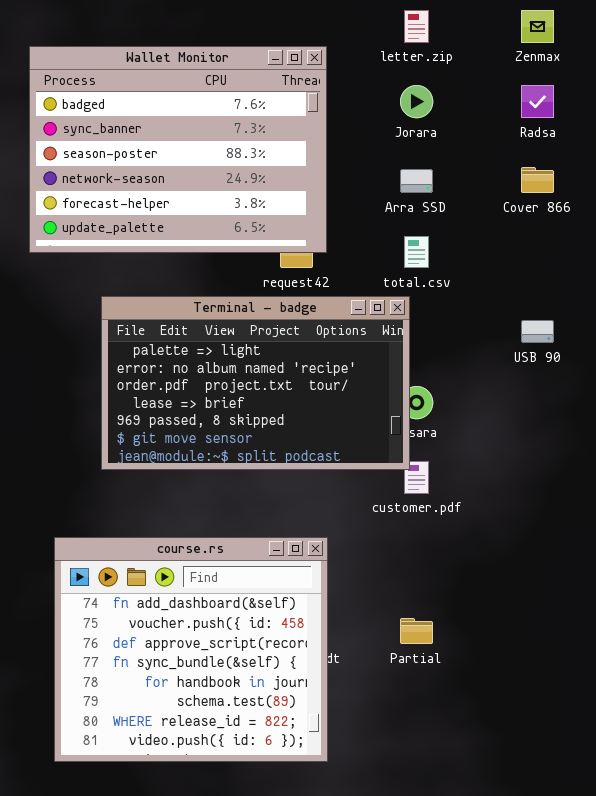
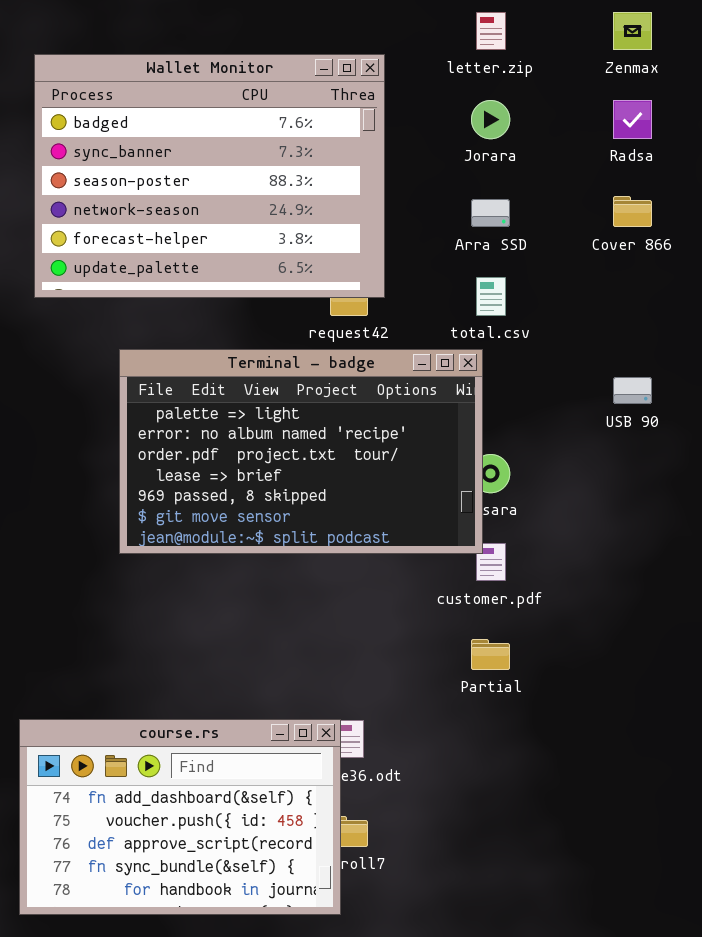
course.rs: [54,537,328,762] -> [19,719,341,915], moved, resized
Partial: [400,618,433,644] -> [471,639,510,670], moved

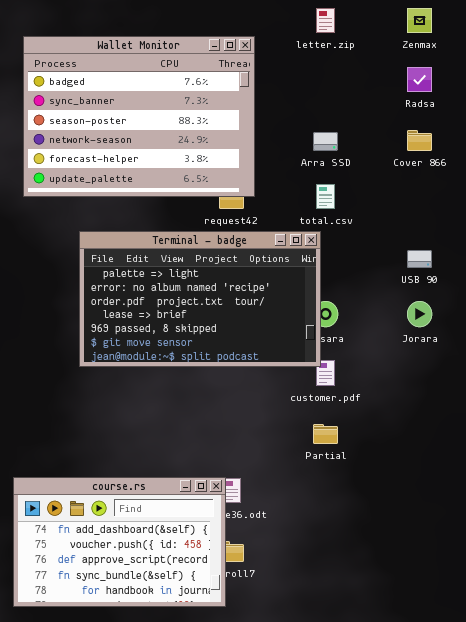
Jorara: [471,100,510,139] -> [407,301,432,327], moved

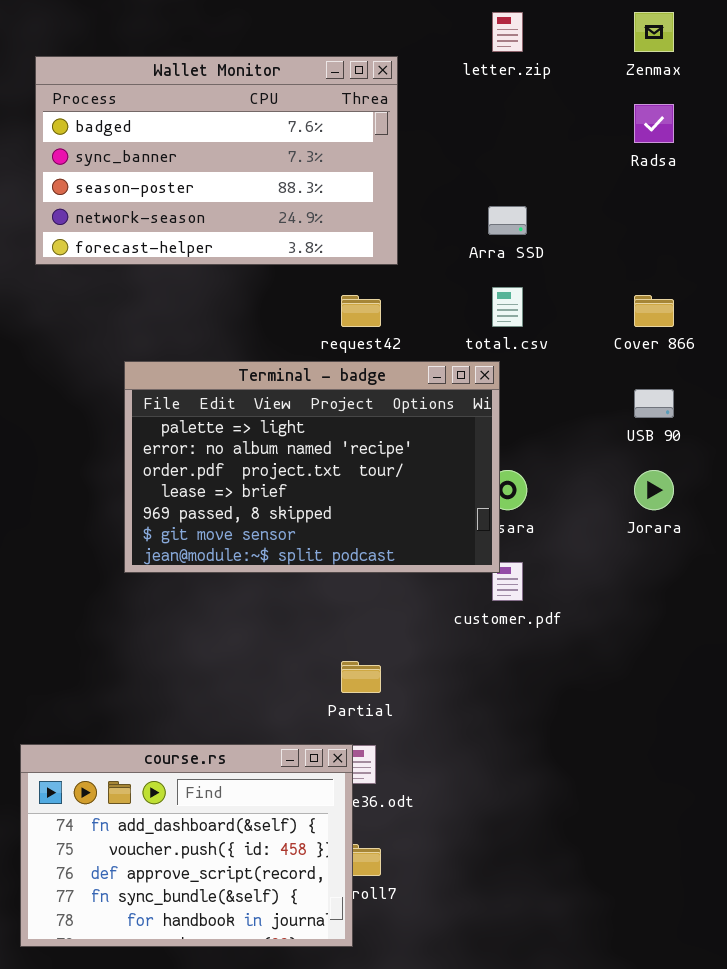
Wallet Monitor: [23,36,255,197] -> [35,56,398,265], resized
Cover 866: [407,130,432,151] -> [634,295,674,327], moved
Partial: [313,424,338,444] -> [341,661,381,693], moved

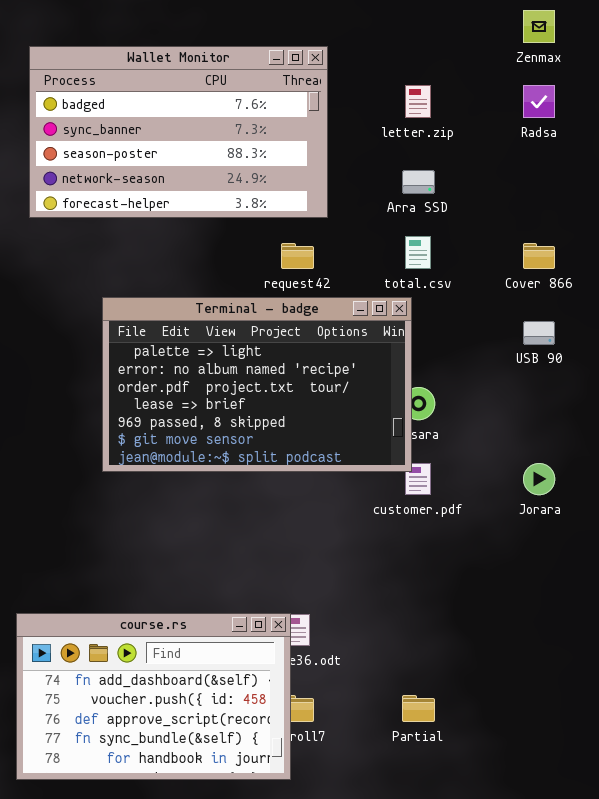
letter.zip: [492,12,523,52] -> [405,85,431,118], moved
Jorara: [634,470,674,510] -> [523,463,555,495], moved
Partial: [341,661,381,693] -> [402,695,435,722], moved

